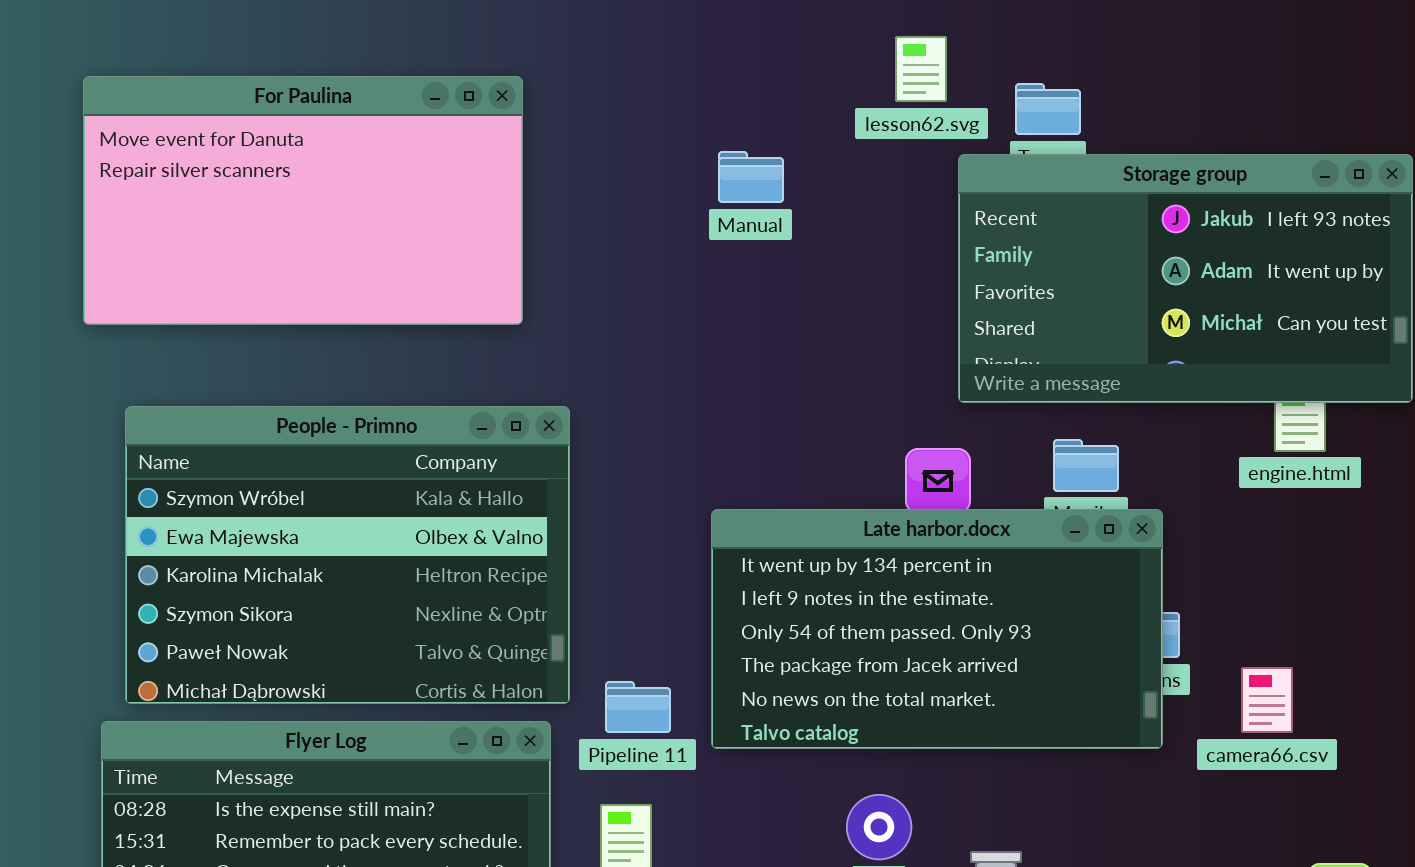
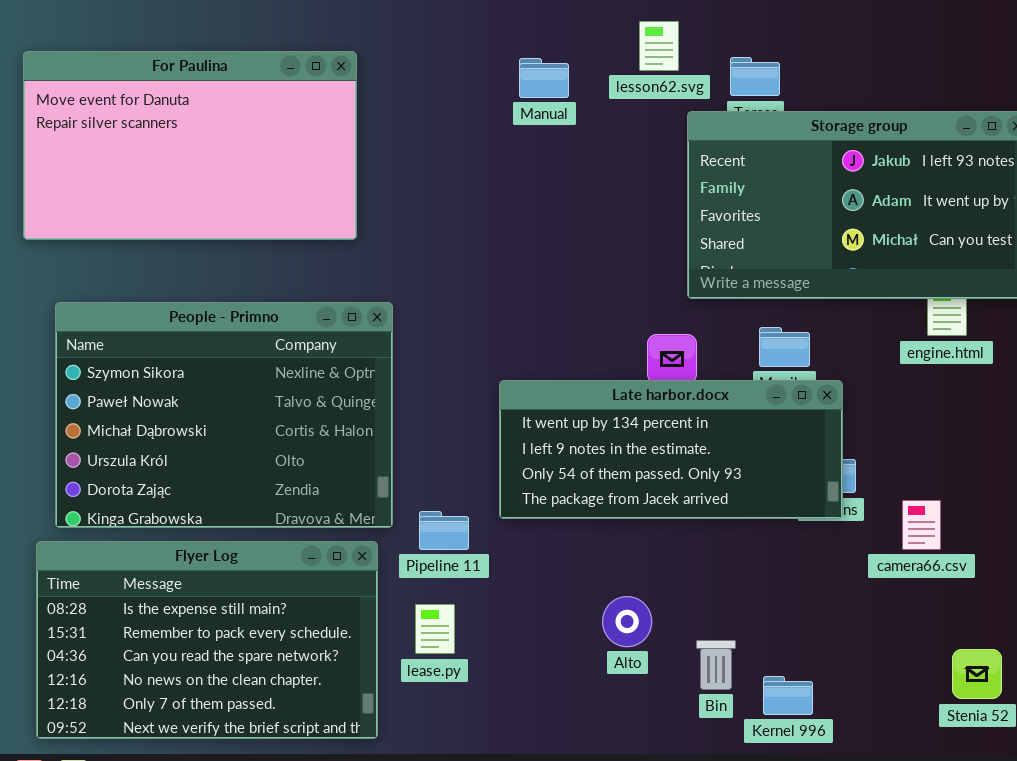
Manual: [718,151,784,203] -> [519,58,569,98], moved
People - Primno: [125,406,570,704] -> [55,302,393,528], scrolled down 3 rows
Late harbor.docx: [711,509,1163,749] -> [499,380,843,519], resized

